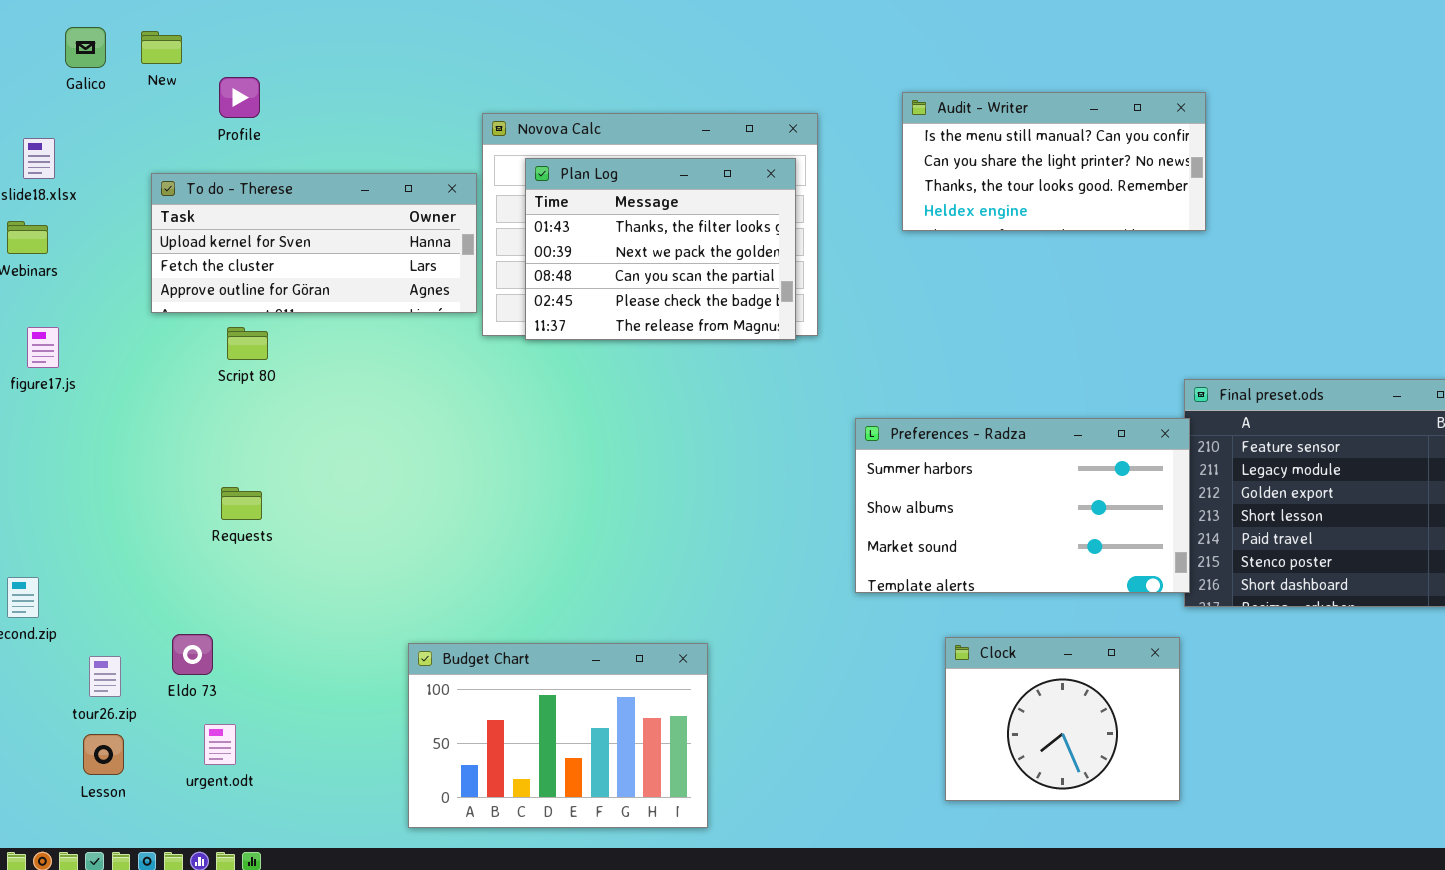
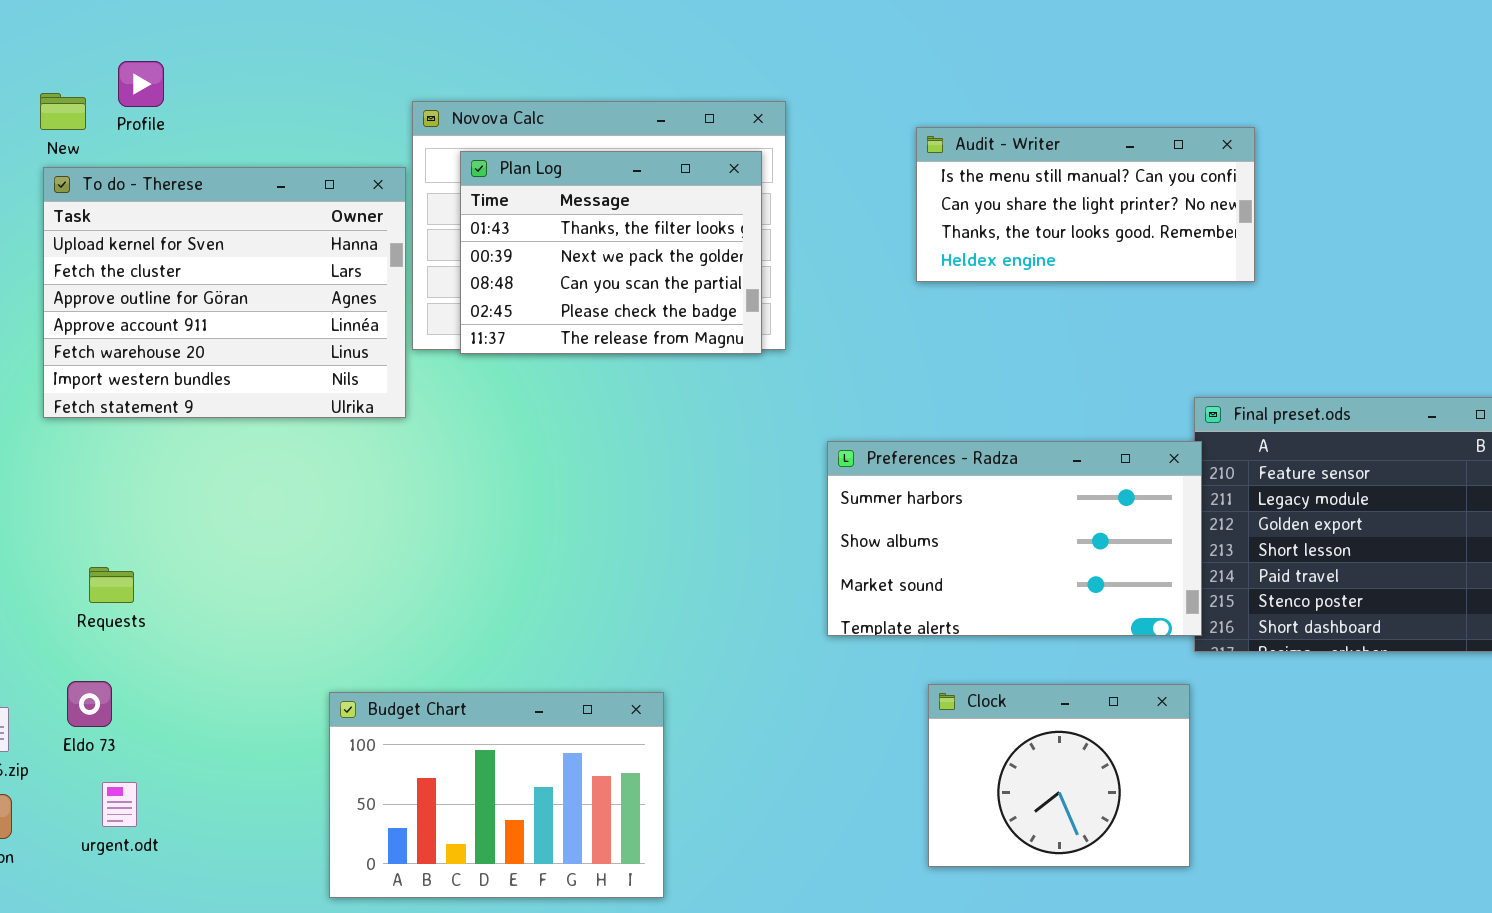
New: [141,31,182,64] -> [40,93,86,130], moved
Audit - Writer: [902,92,1206,231] -> [916,127,1255,282], moved
To do - Therese: [151,173,477,313] -> [43,167,406,418], resized
Requests: [221,487,262,520] -> [89,567,134,603], moved

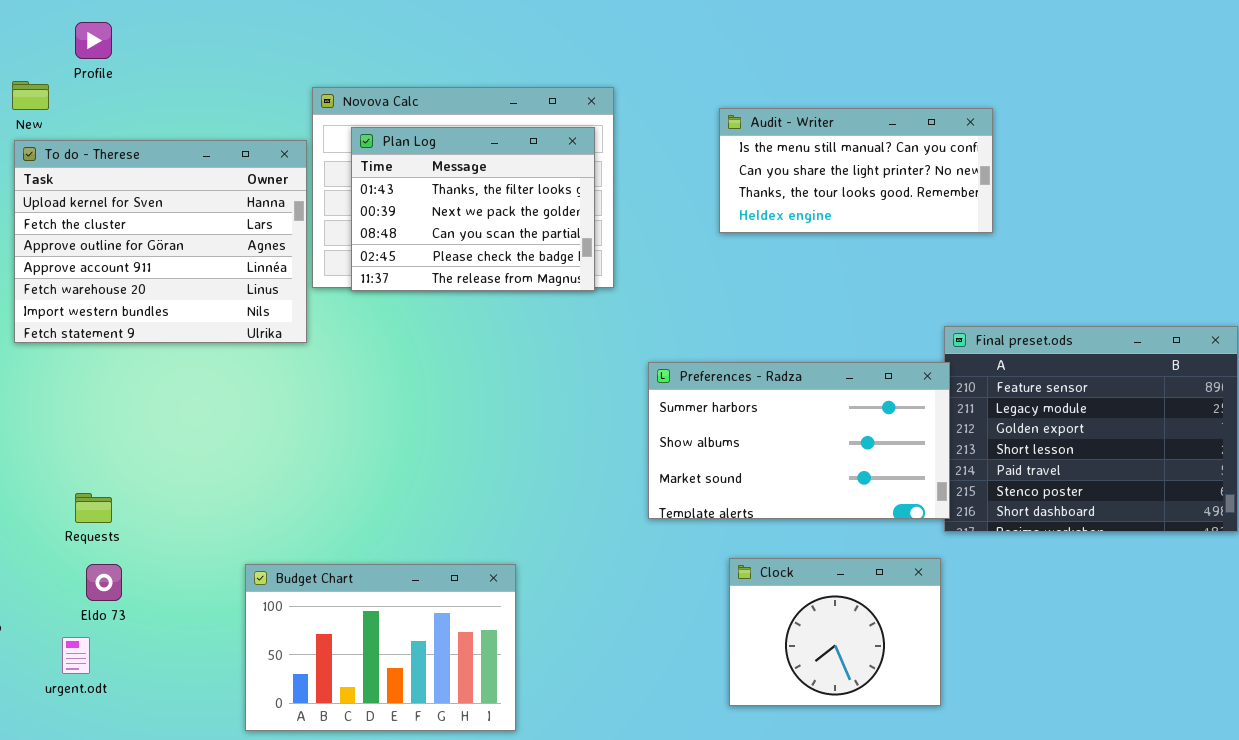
Profile: [118,61,164,107] -> [75,22,112,59], moved
Requests: [89,567,134,603] -> [75,493,112,523], moved
Eldo 73: [67,681,112,727] -> [86,564,122,601], moved

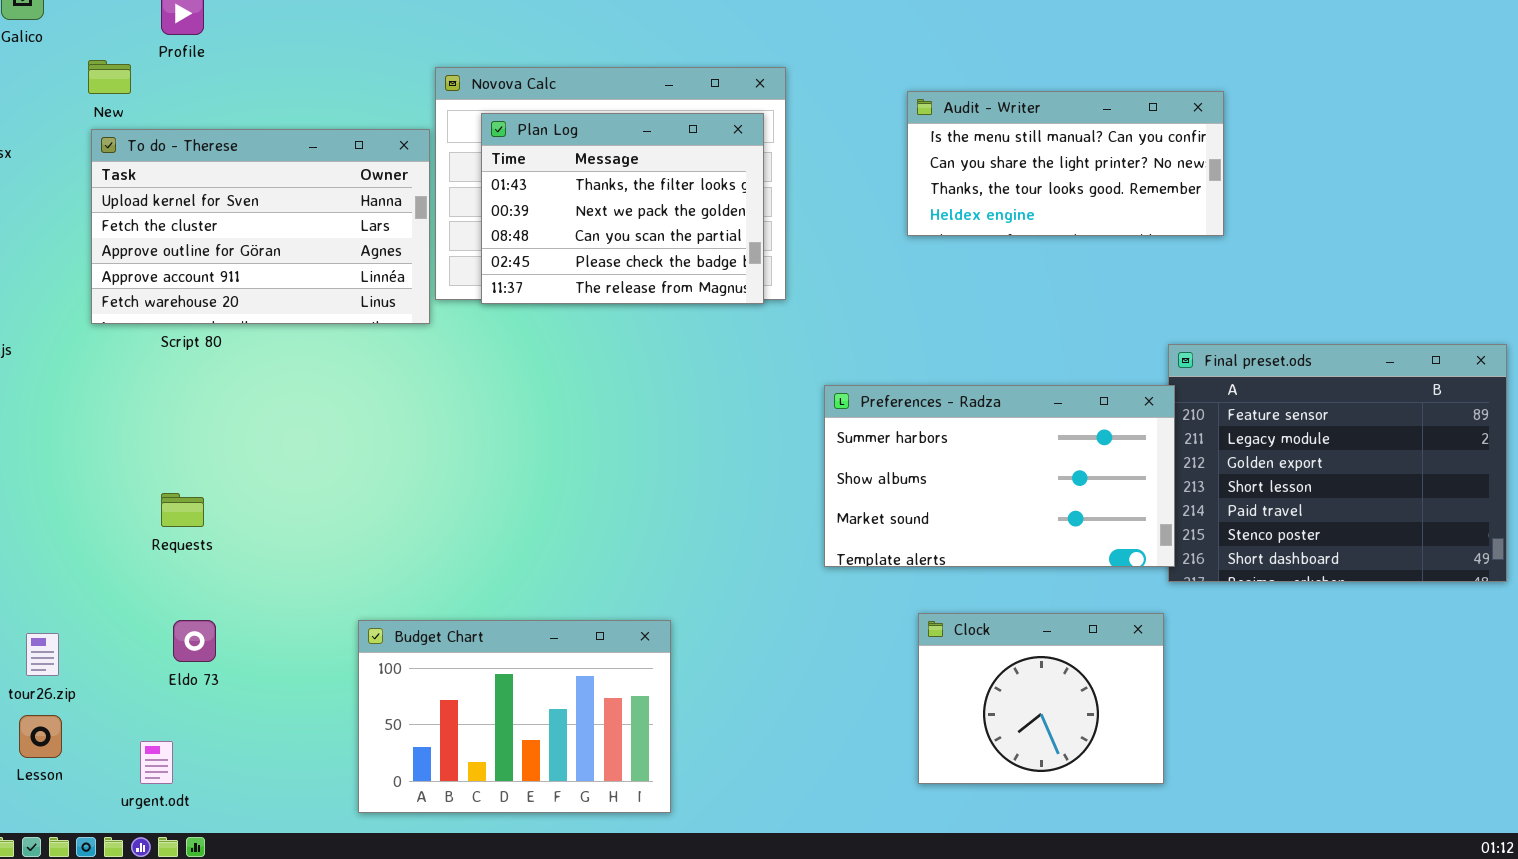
To do - Therese: [14,140,307,343] -> [91,129,430,324], resized
Requests: [75,493,112,523] -> [161,493,204,527], moved
urgent.odt: [62,637,90,674] -> [140,741,173,784], moved

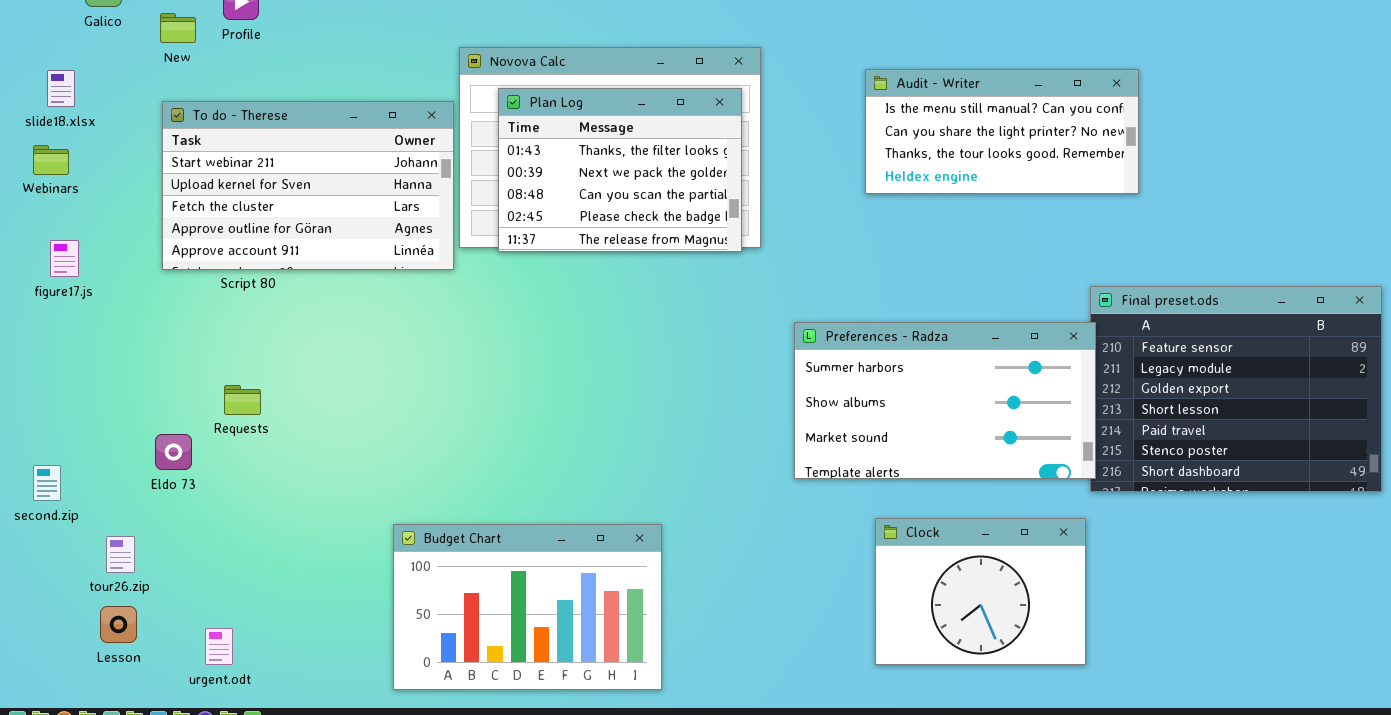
New: [88,60,131,94] -> [160,13,196,43], moved
To do - Therese: [91,129,430,324] -> [162,101,454,270], scrolled up 1 row
Requests: [161,493,204,527] -> [224,385,261,415], moved
Eldo 73: [173,620,216,662] -> [155,434,192,470], moved

